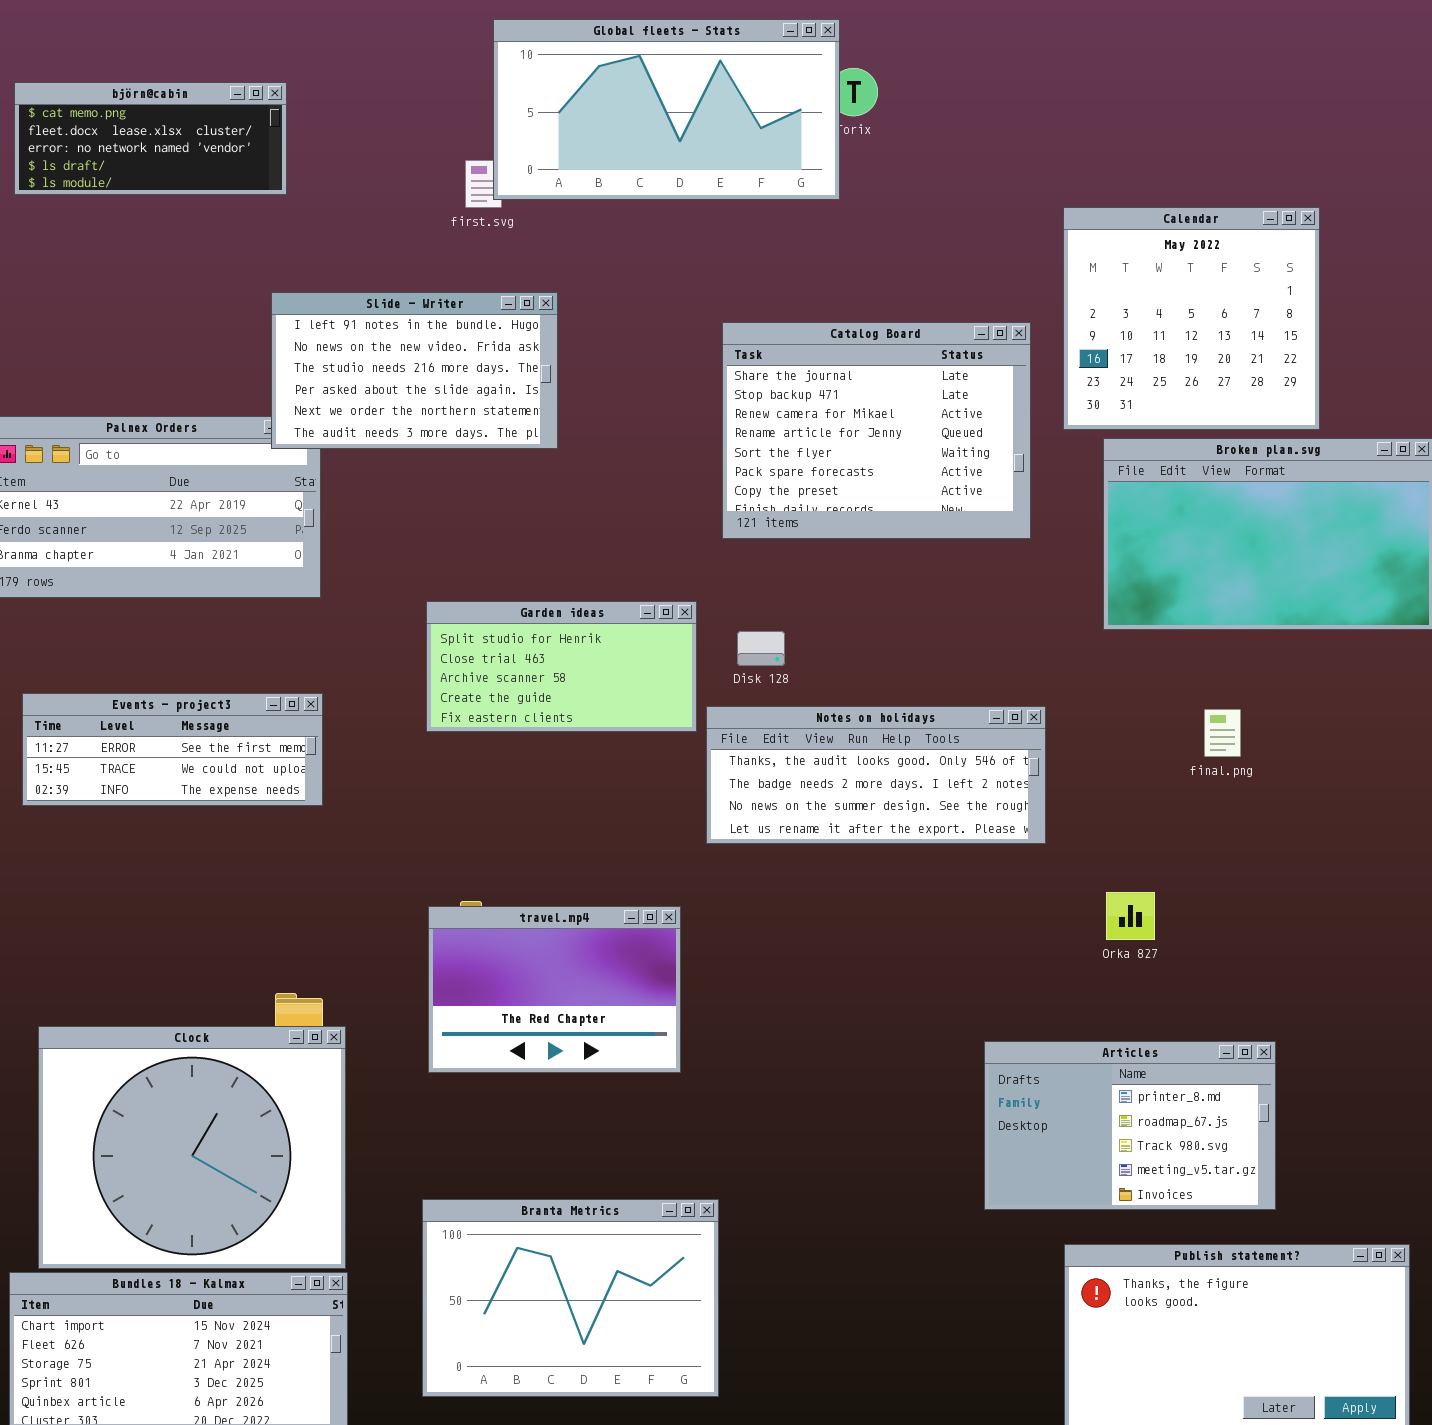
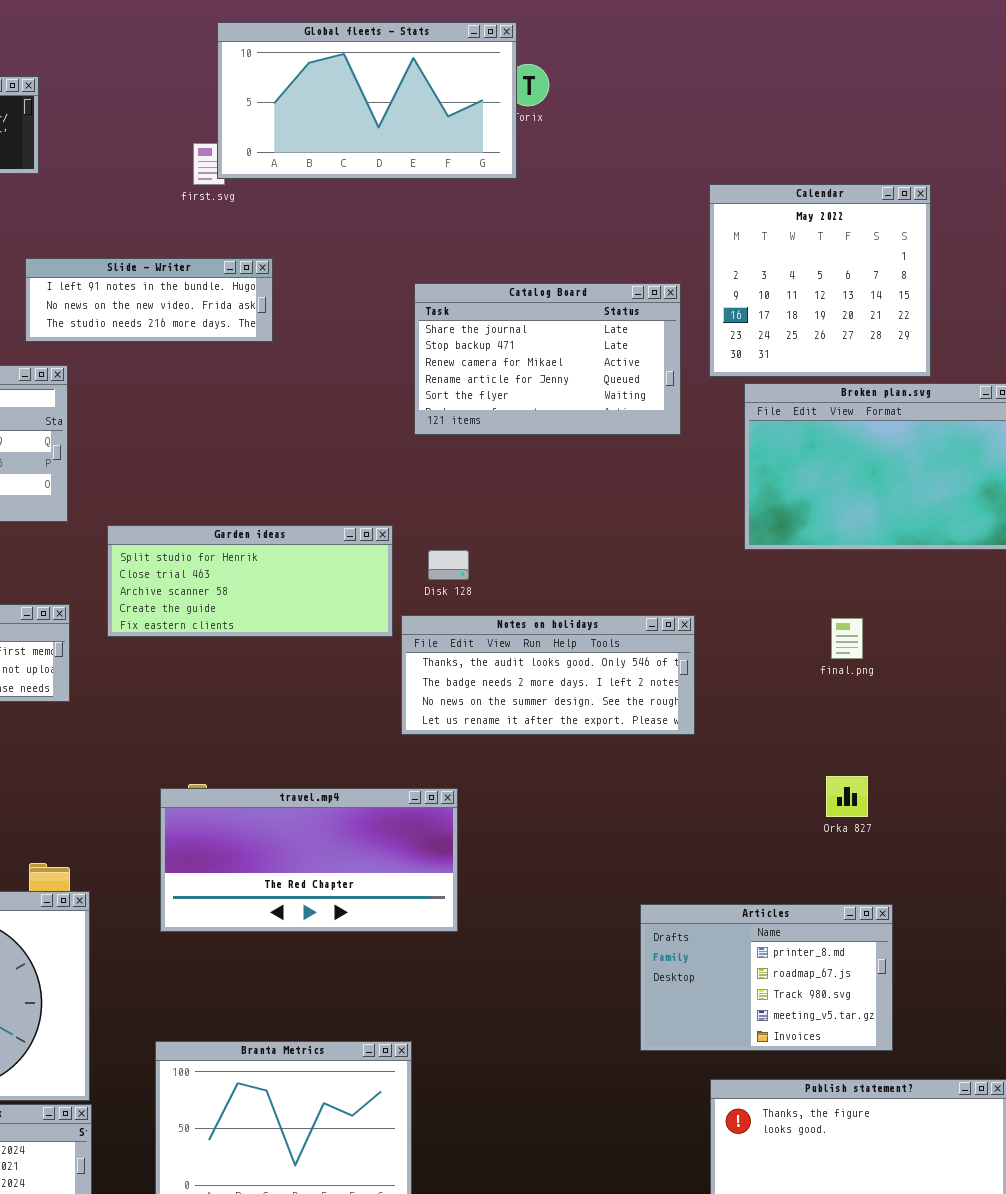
Slide - Writer: [271,292,558,449] -> [25,258,273,342], resized
Catalog Board: [722,322,1031,539] -> [414,283,681,435], resized
Garden ideas: [426,601,697,732] -> [107,525,393,637], resized
Orka 827: [1106,892,1155,940] -> [826,776,868,817], moved
travel.mp4: [428,906,681,1073] -> [160,788,458,932], resized

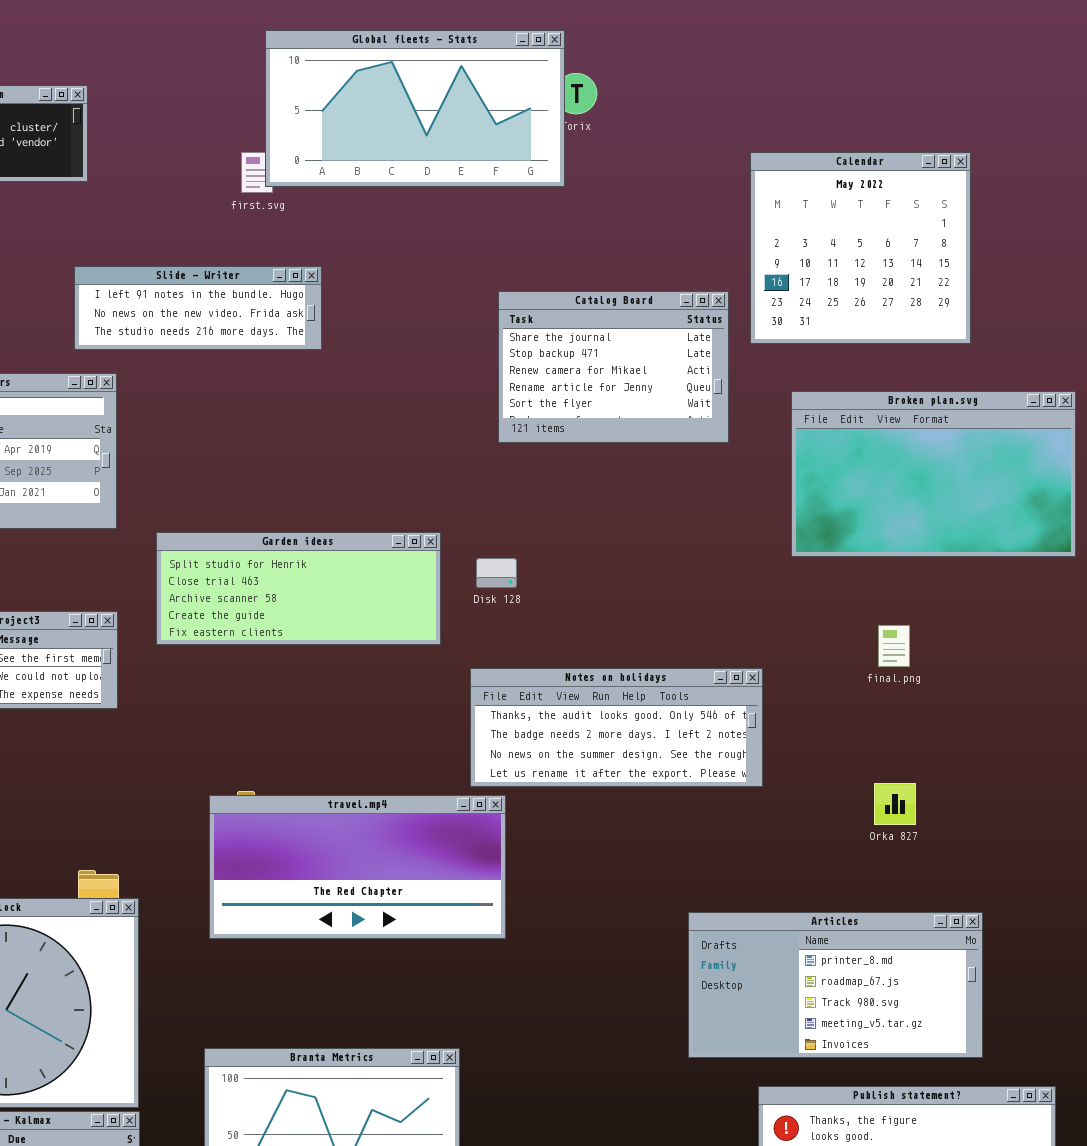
Calendar: [709,184,931,377] -> [750,152,971,344], moved
Catalog Board: [414,283,681,435] -> [498,291,729,443], resized
Notes on holidays: [401,615,695,735] -> [470,668,763,787], moved
Articles: [640,904,893,1051] -> [688,912,983,1058], resized

